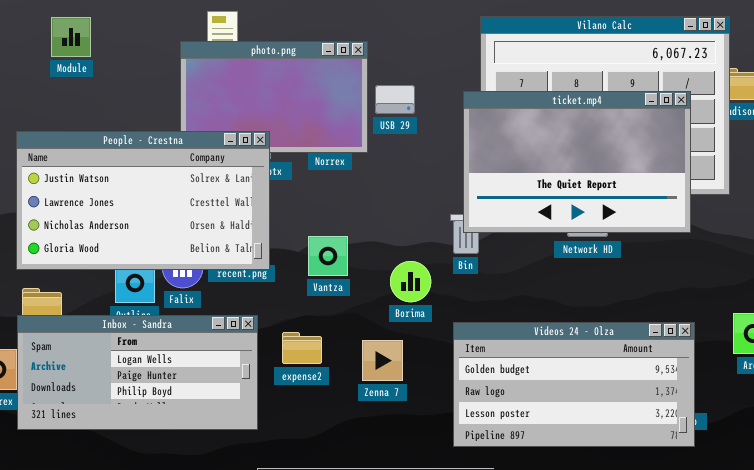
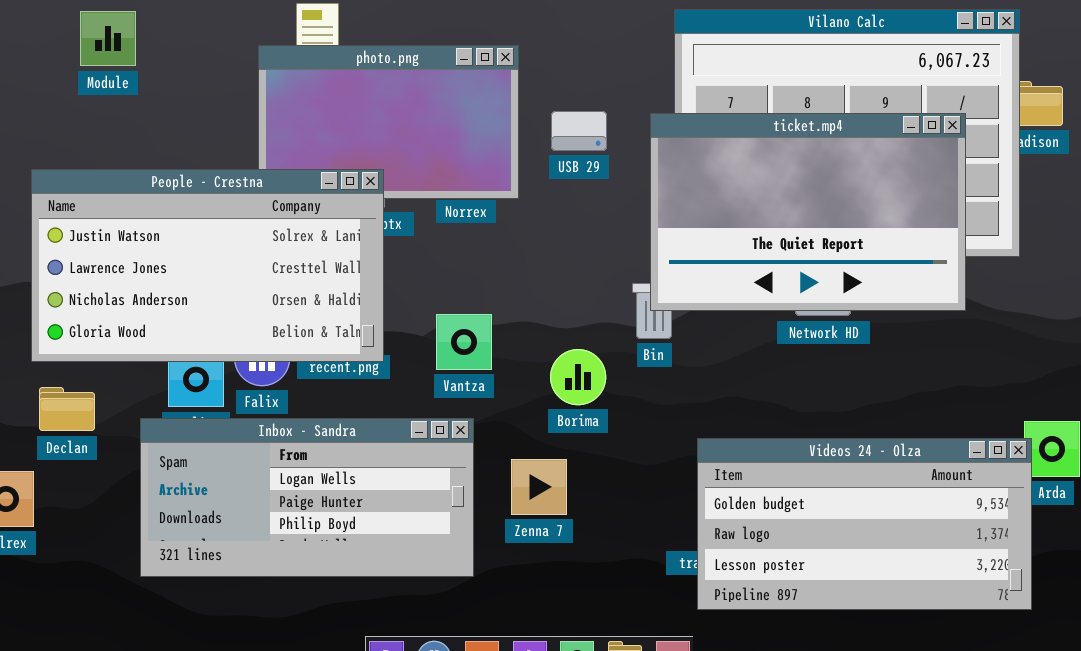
USB 29: [375,85,415,114] -> [551,111,607,151], moved
Inbox - Sandra: [17,315,258,430] -> [140,418,474,577], moved
Videos 24 - Olza: [453,322,695,447] -> [697,438,1032,610], moved

